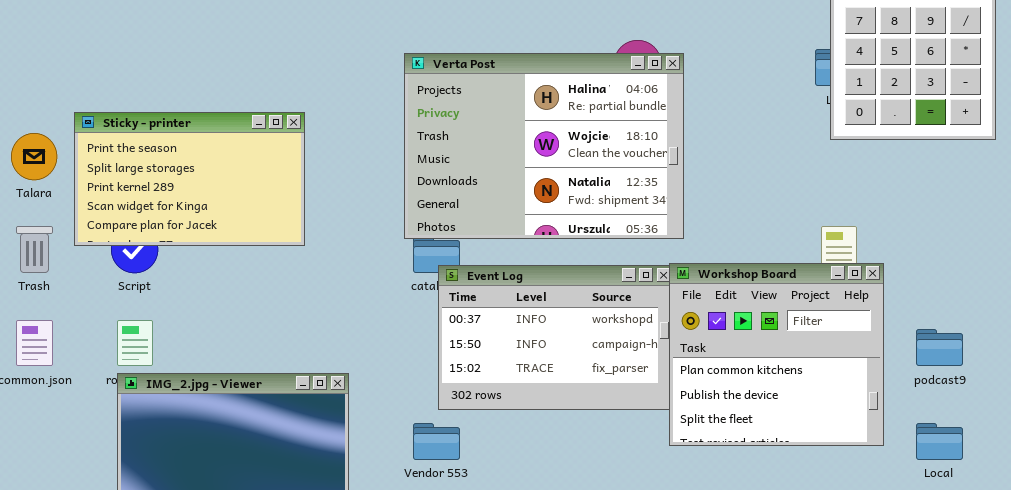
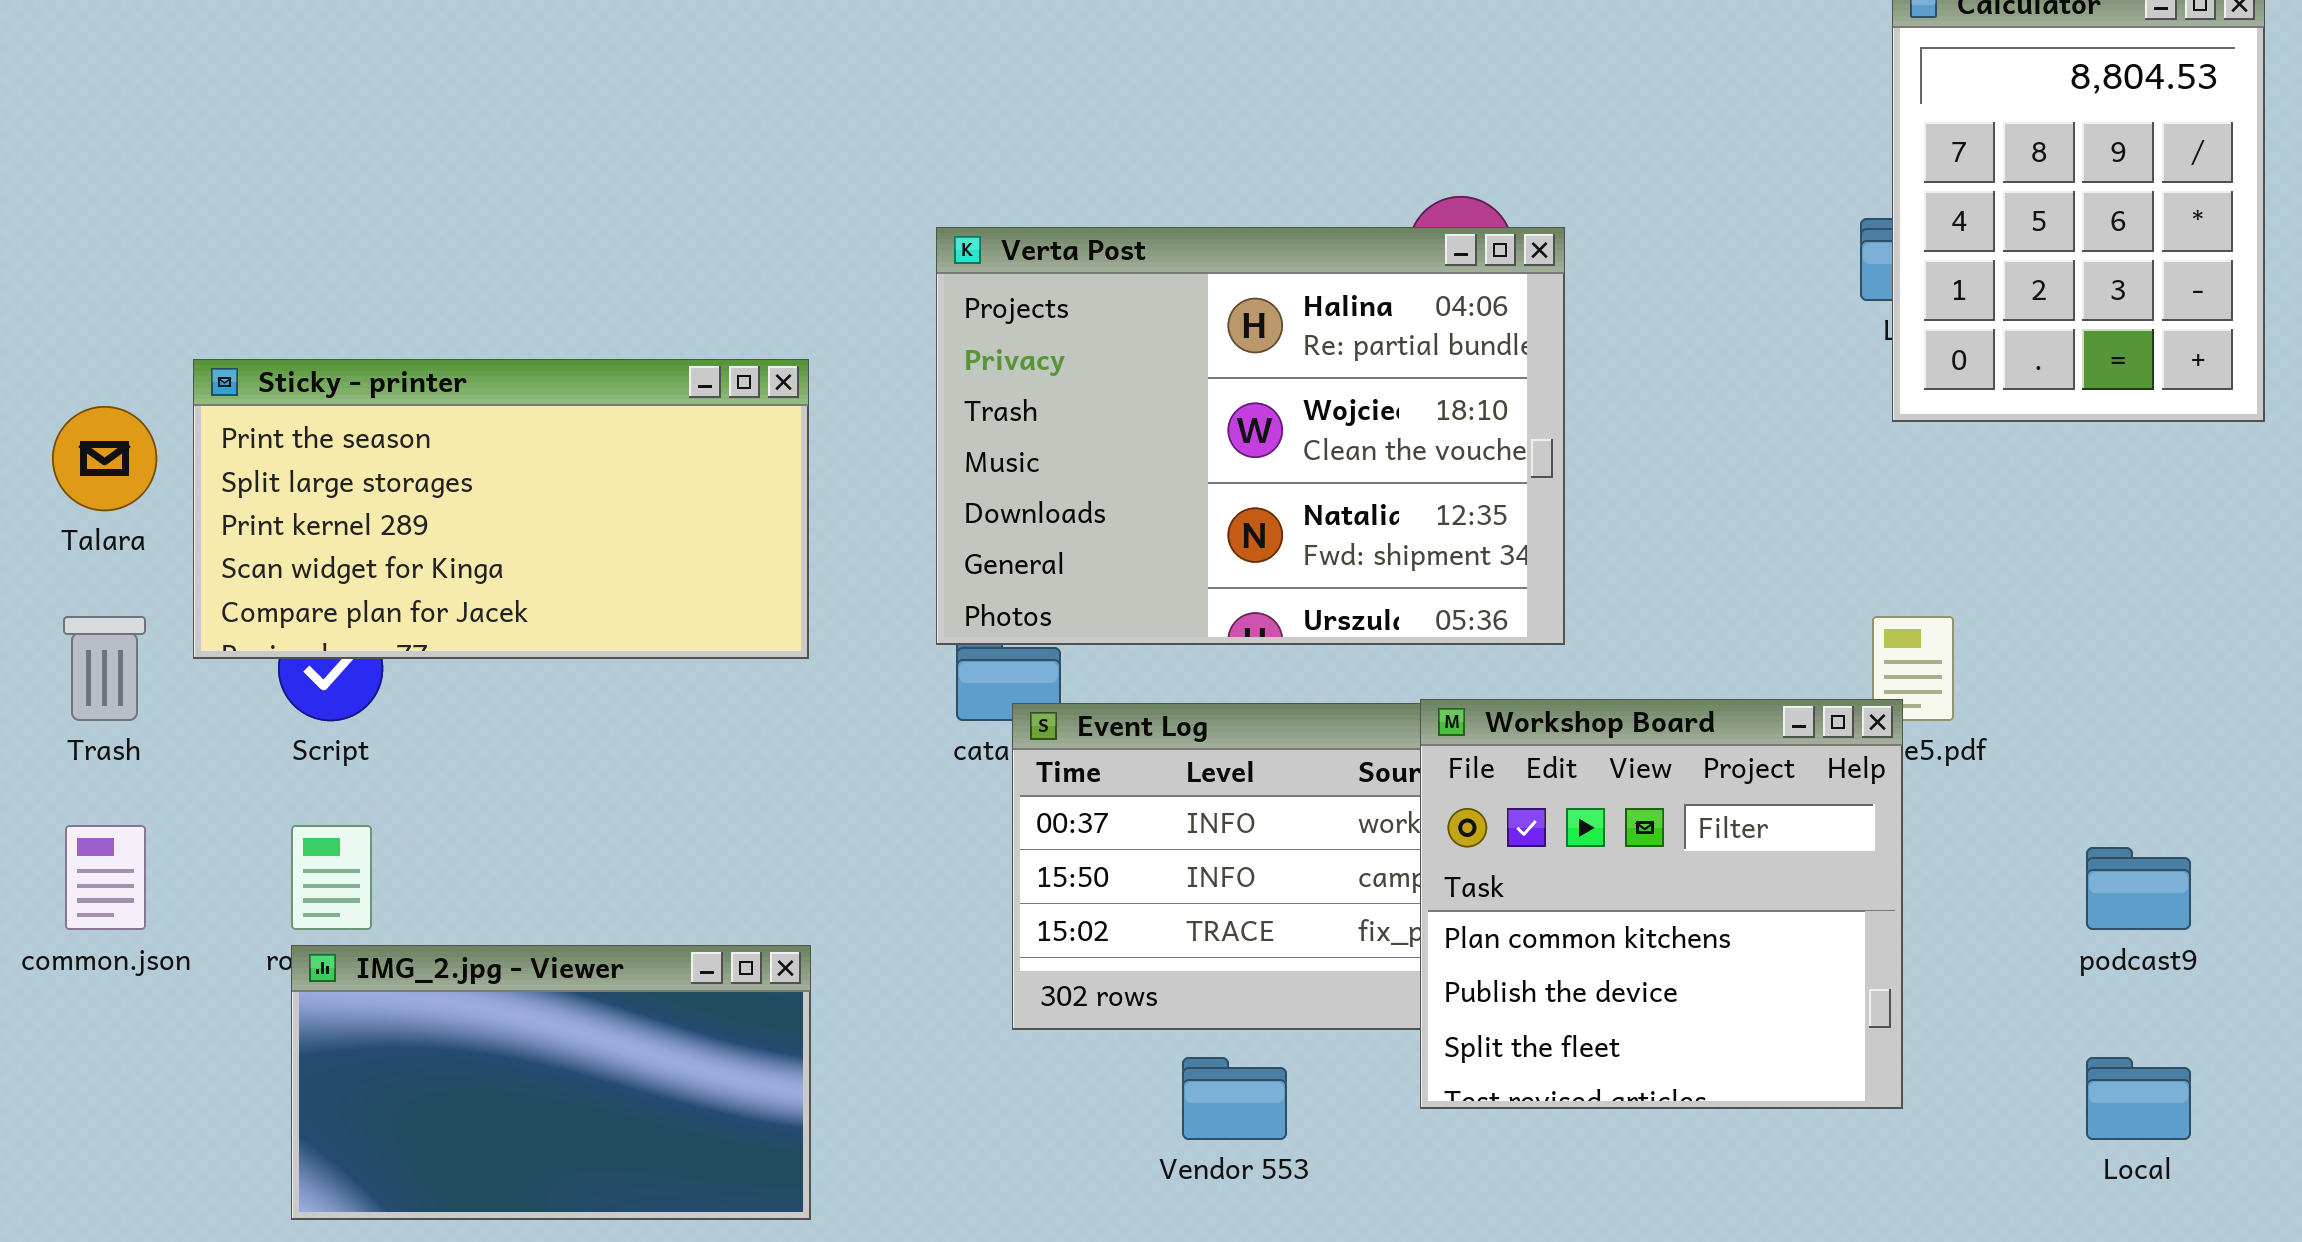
Sticky - printer: [74,112,305,246] -> [193,359,809,659], resized
Workshop Board: [669,263,884,446] -> [1420,699,1903,1109], moved
Vendor 553: [413,423,460,460] -> [1182,1057,1287,1140], moved

